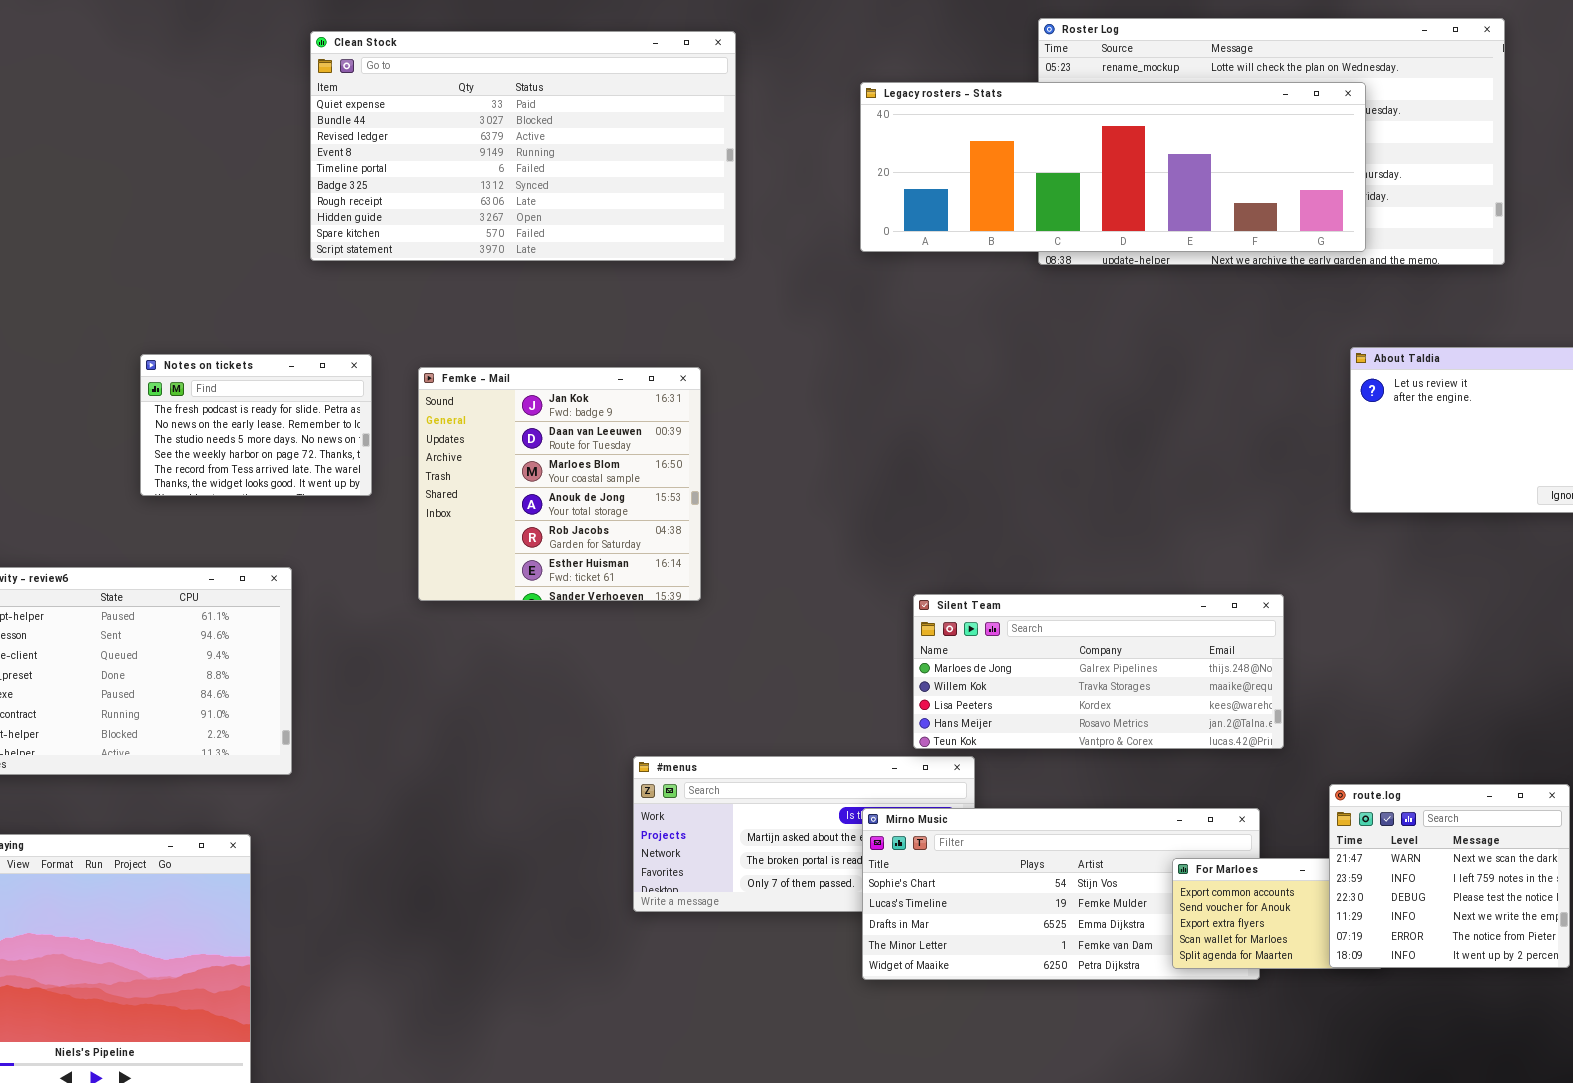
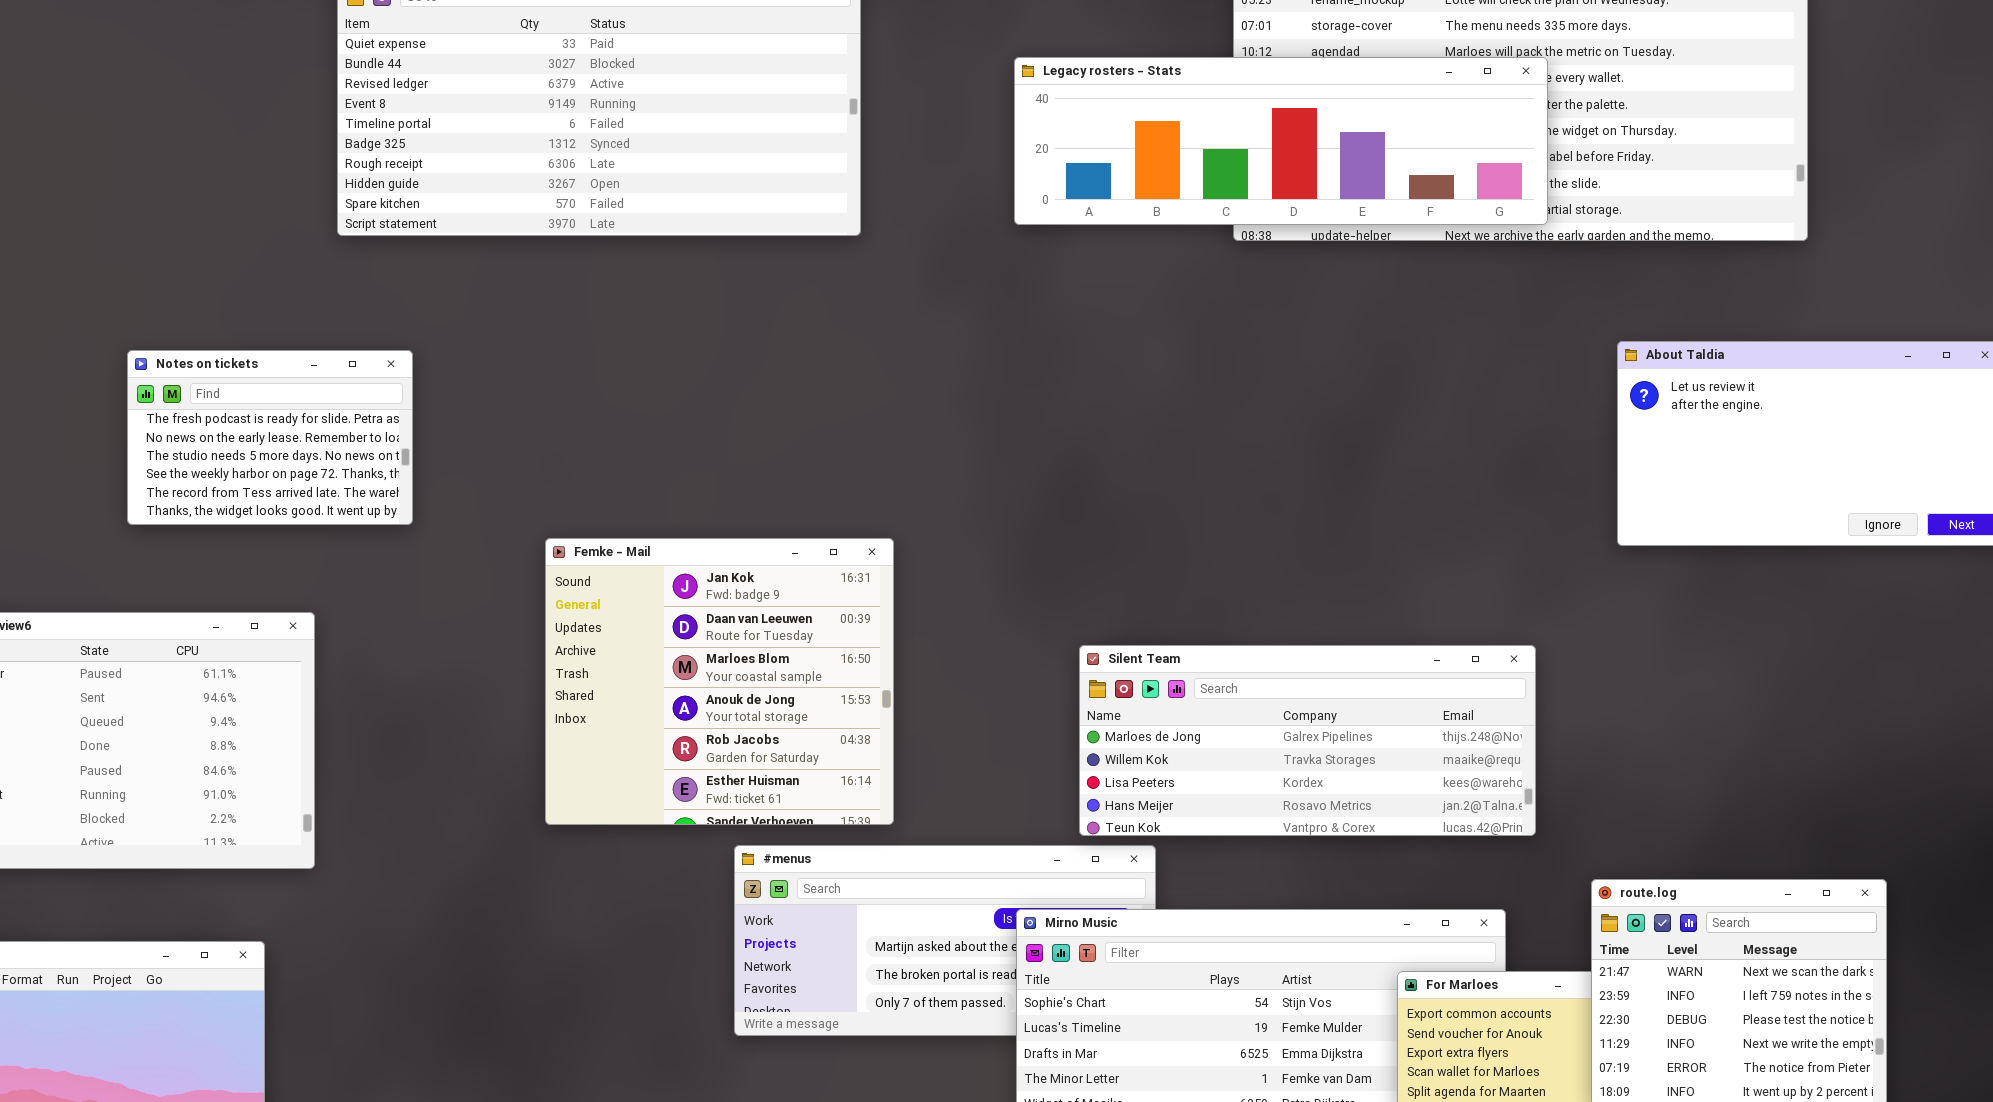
Legacy rosters - Stats: [860,82,1366,252] -> [1014,57,1548,225], resized
Femke - Mail: [418,367,701,601] -> [545,538,894,825], moved

